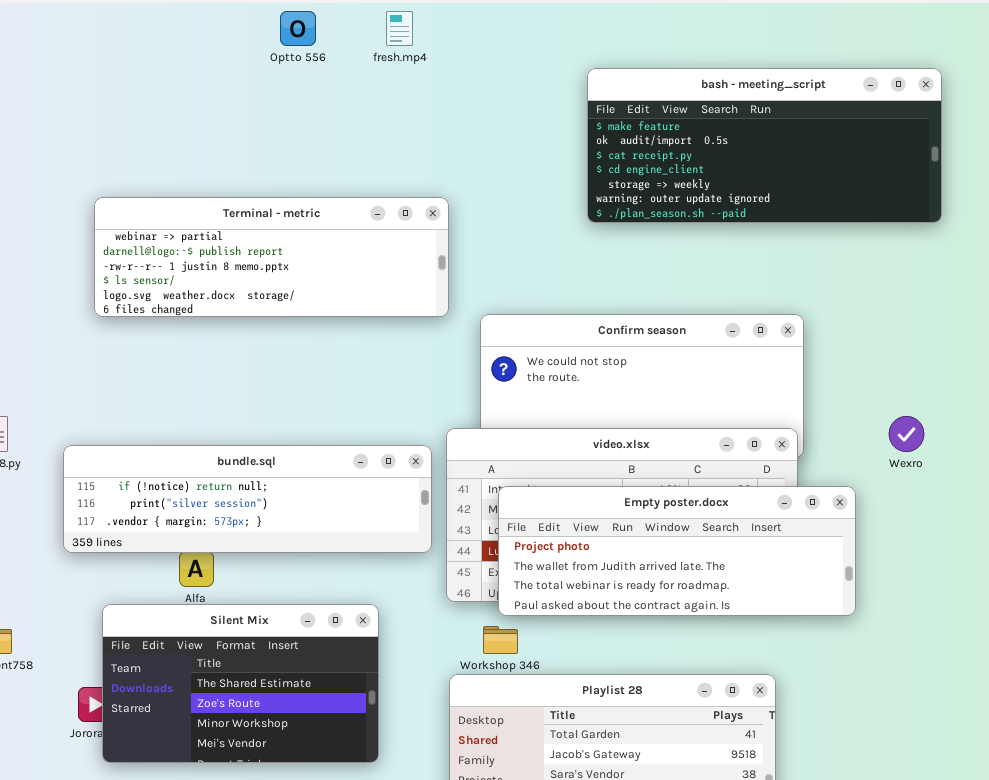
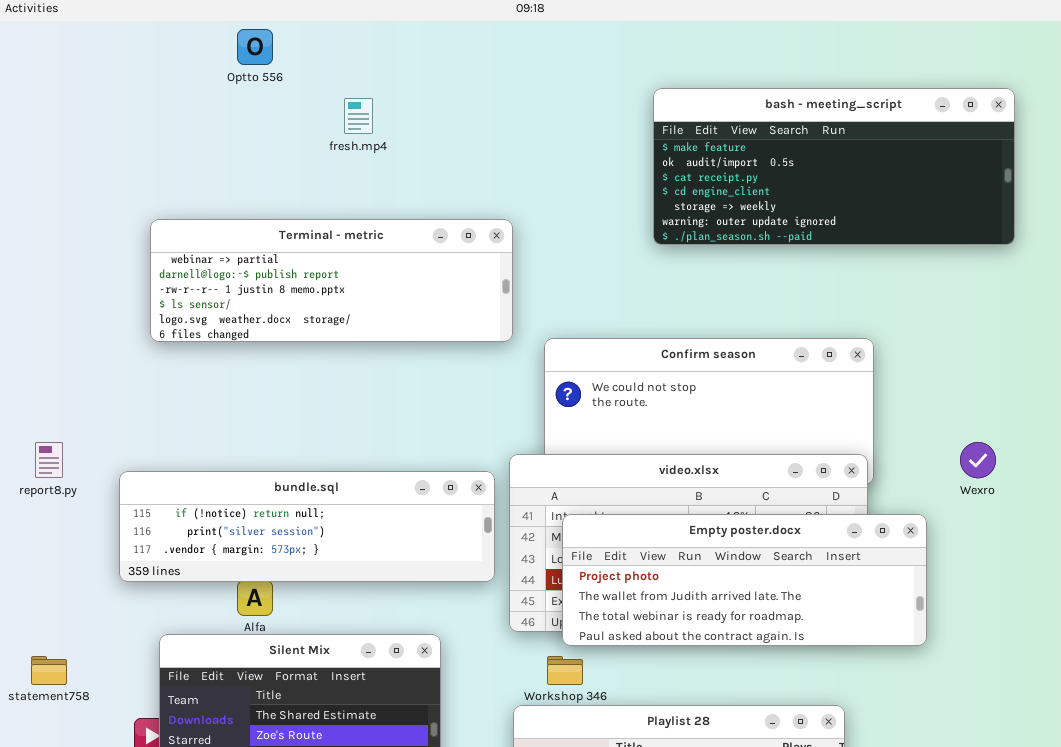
Optto 556: [280,11,316,46] -> [237,29,273,65], moved
fresh.mp4: [386,11,413,46] -> [344,98,373,134], moved

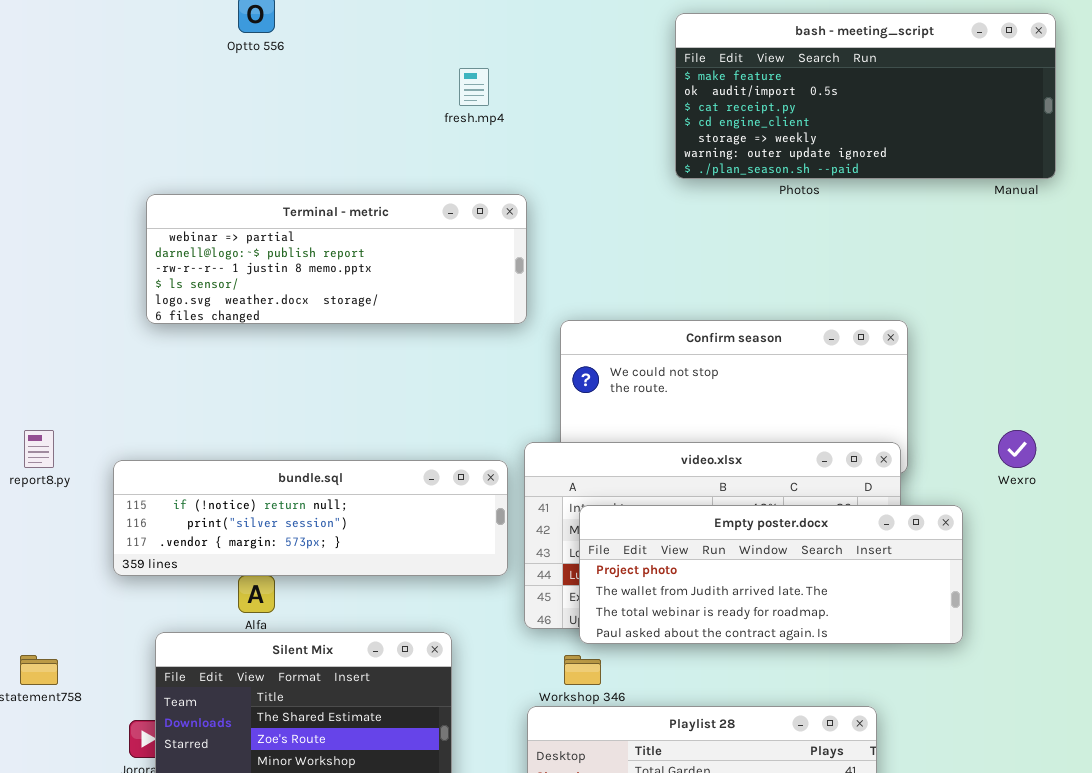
bash - meeting_script: [653,88,1015,245] -> [675,13,1056,179], moved
fresh.mp4: [344,98,373,134] -> [459,68,489,106], moved

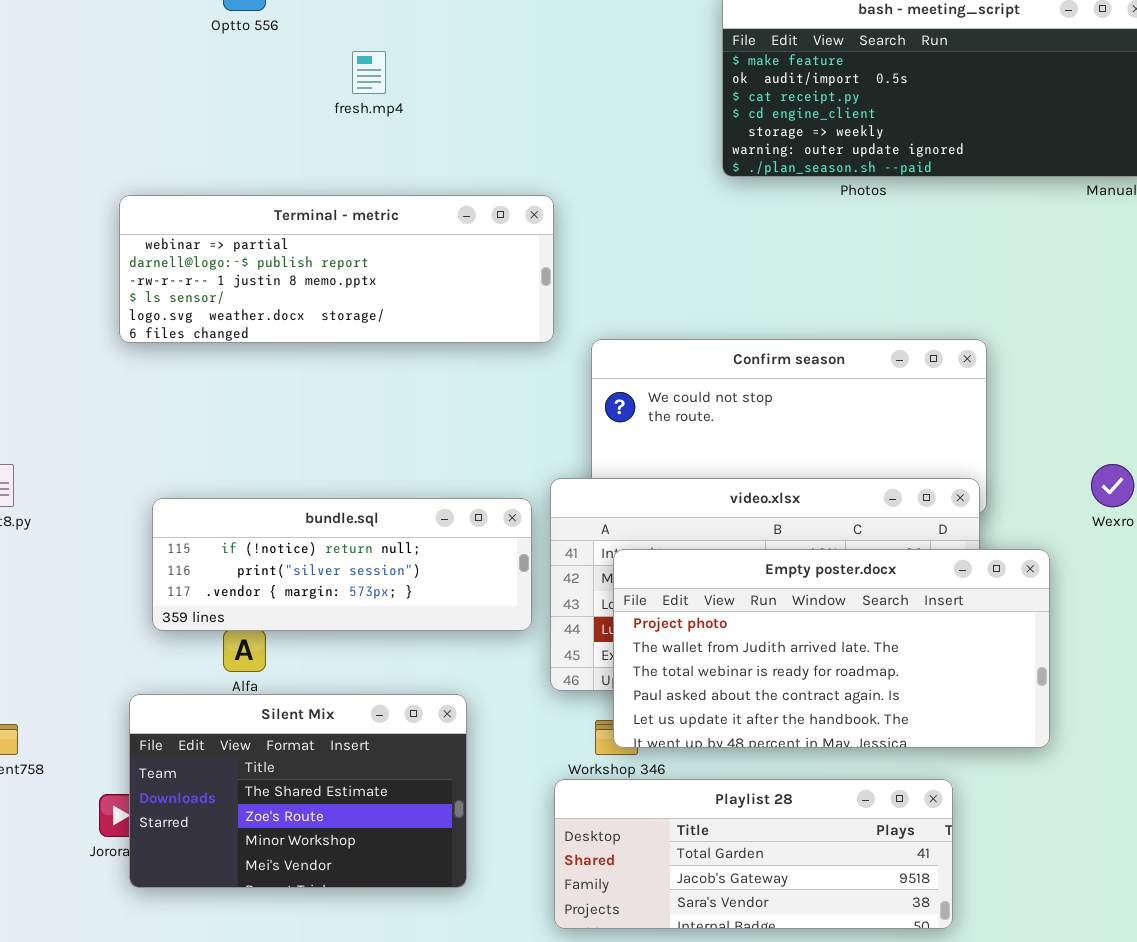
fresh.mp4: [459,68,489,106] -> [352,51,386,94], moved
bundle.sql: [113,460,508,576] -> [152,498,532,631], resized
Empty poster.docx: [579,505,963,644] -> [613,549,1050,748], resized

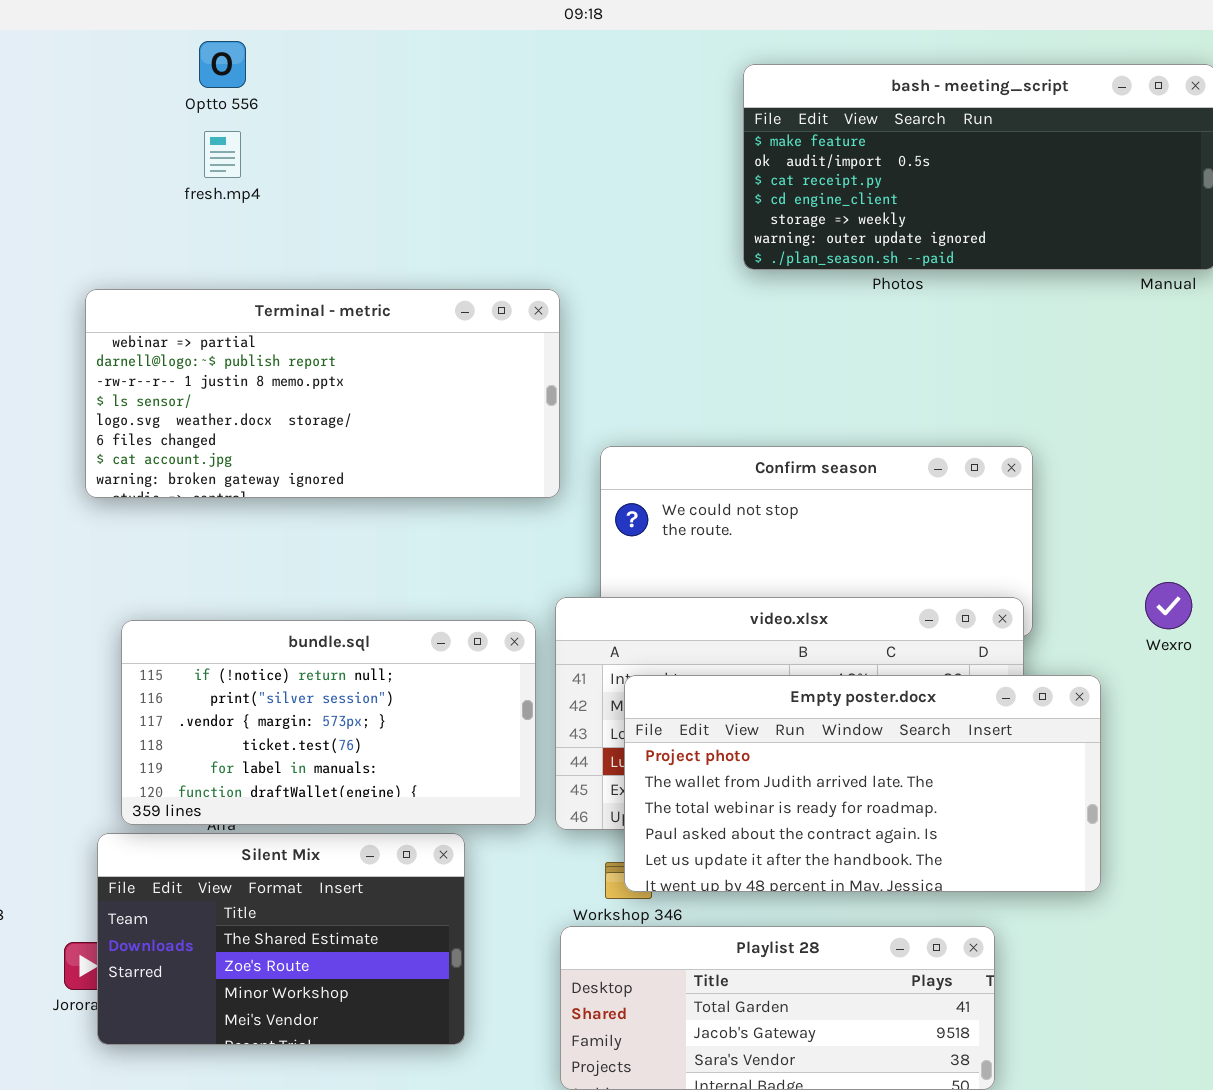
fresh.mp4: [352,51,386,94] -> [204,131,241,178], moved
Terminal - metric: [119,195,554,343] -> [85,289,560,498], resized
bundle.sql: [152,498,532,631] -> [121,620,536,825], resized

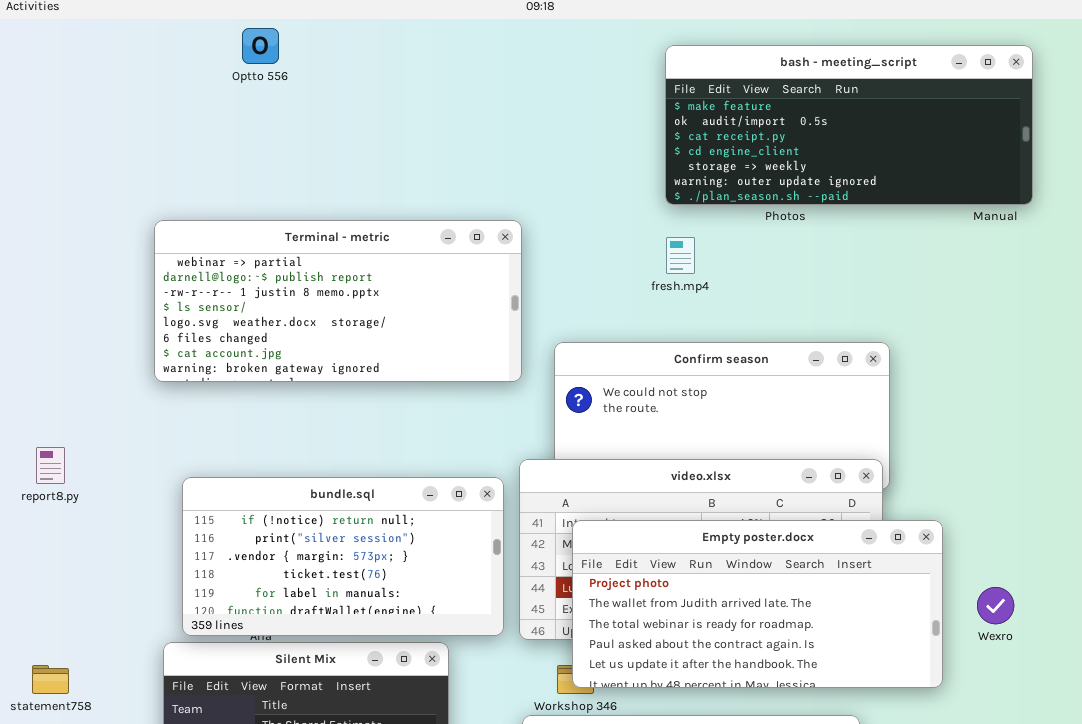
fresh.mp4: [204,131,241,178] -> [666,237,695,274], moved
Wexro: [1145,582,1192,629] -> [977,587,1014,624], moved

